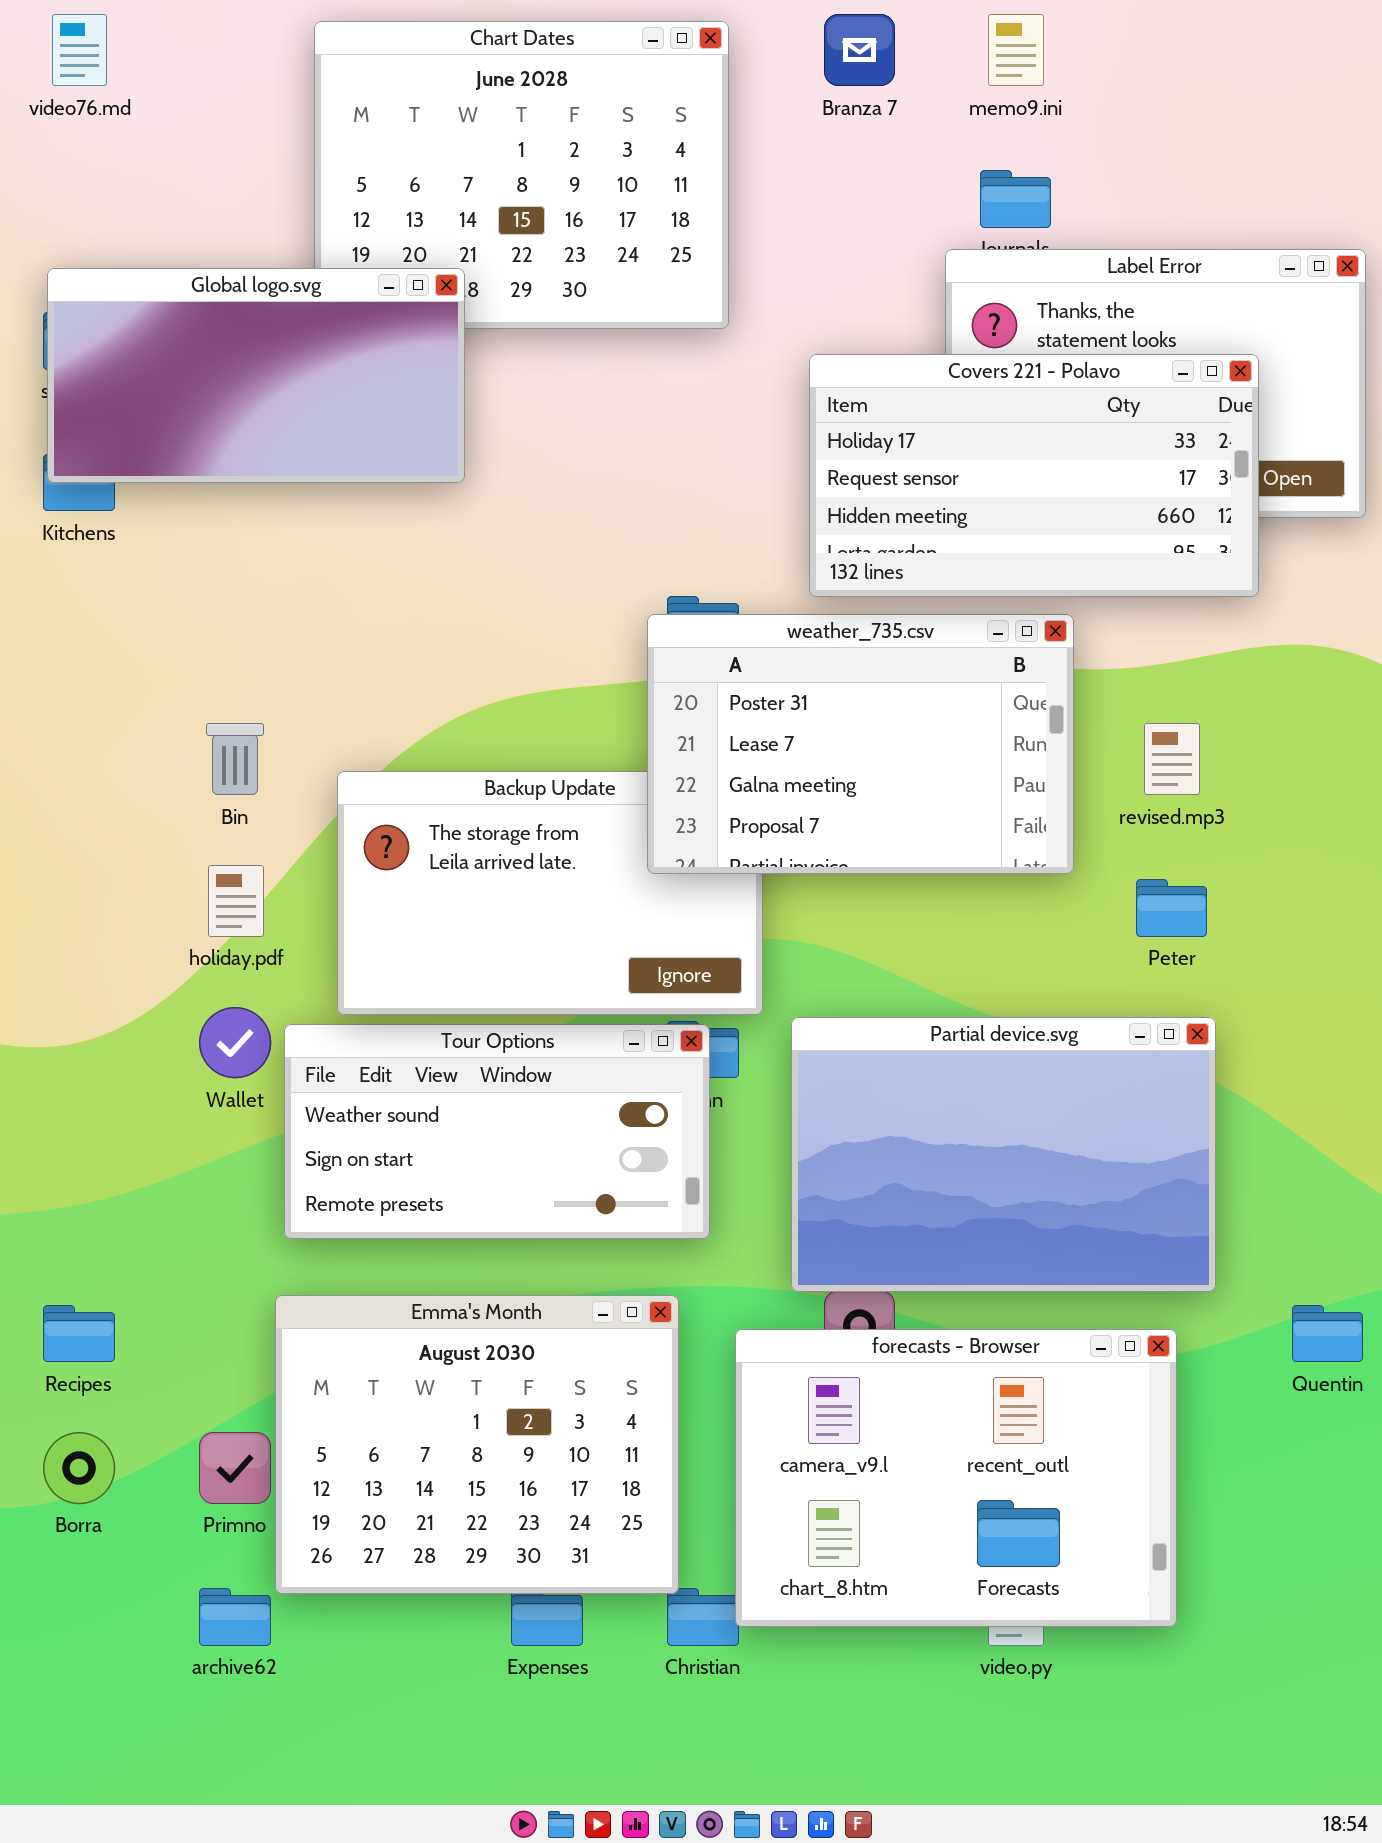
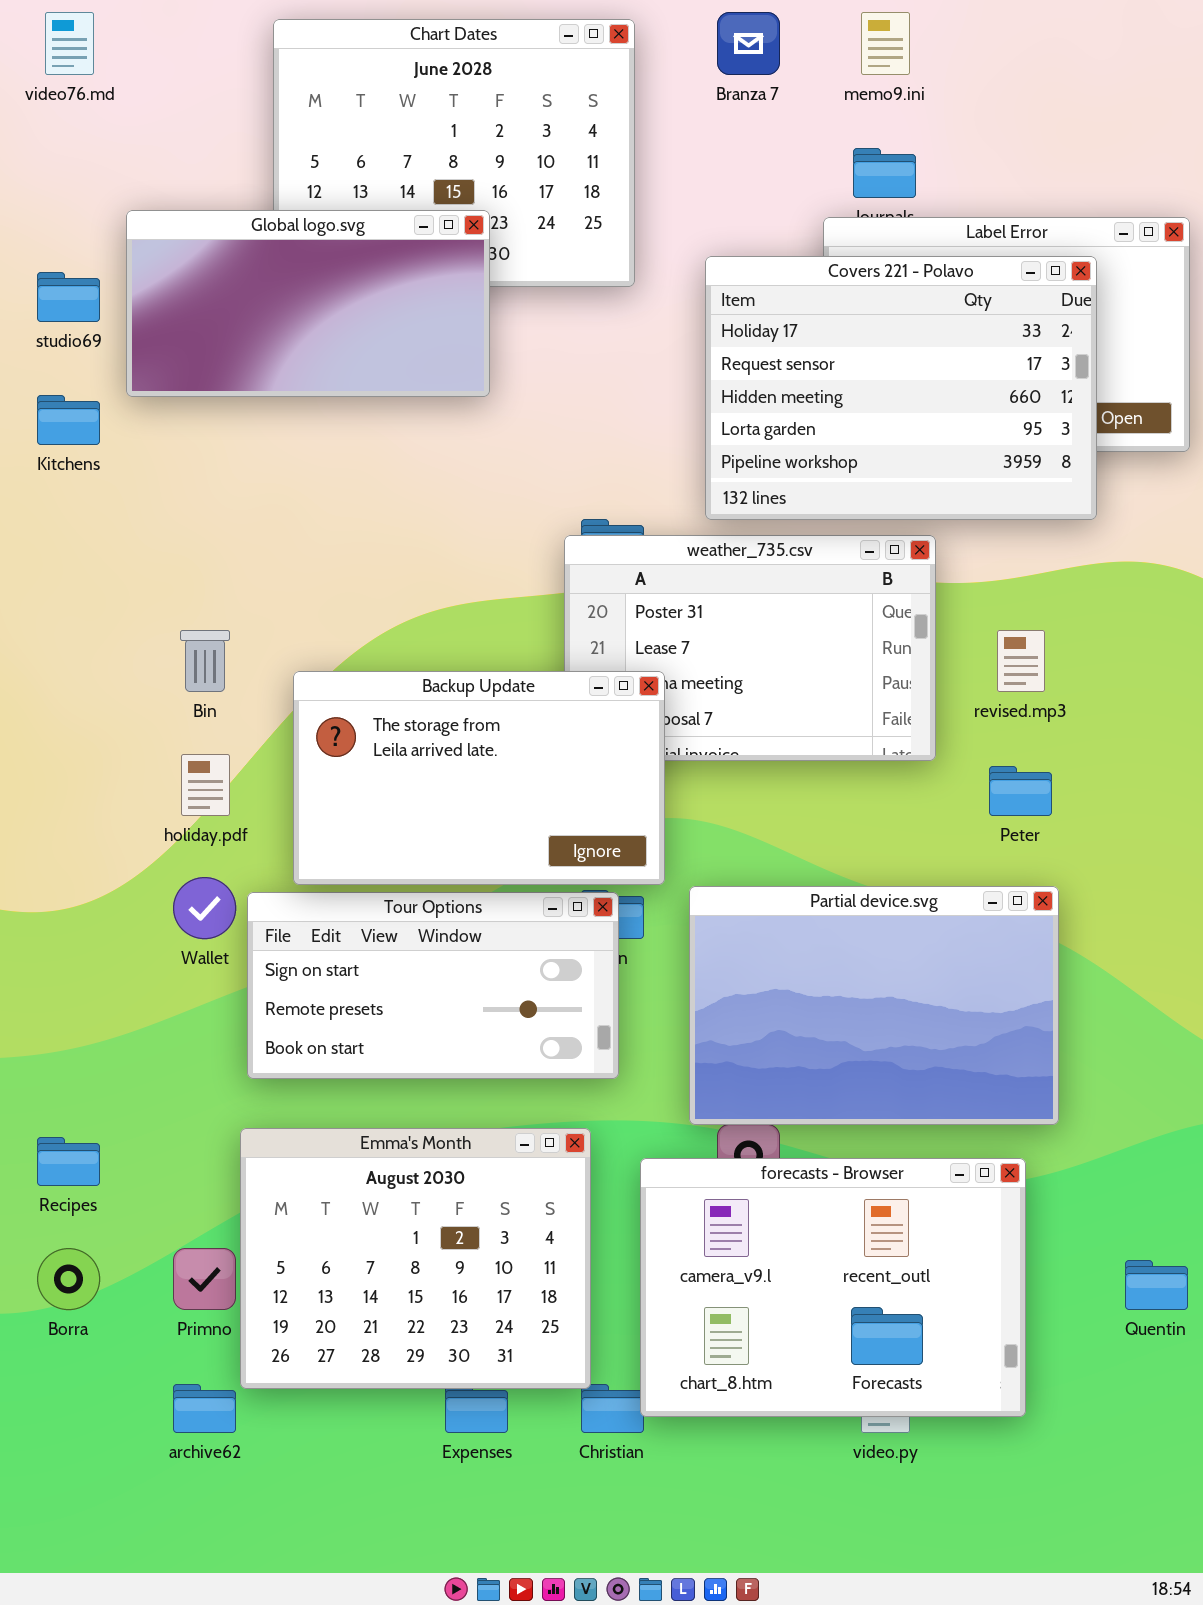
Global logo.svg: [47,268,465,483] -> [126,210,490,397], moved
Covers 221 - Polavo: [809,354,1259,597] -> [705,256,1097,520], resized
Backup Update: [337,771,763,1015] -> [293,671,665,885], raised
Tour Options: [284,1024,710,1239] -> [247,892,619,1079], scrolled down 1 row
Quentin: [1292,1305,1363,1362] -> [1125,1260,1188,1310], moved

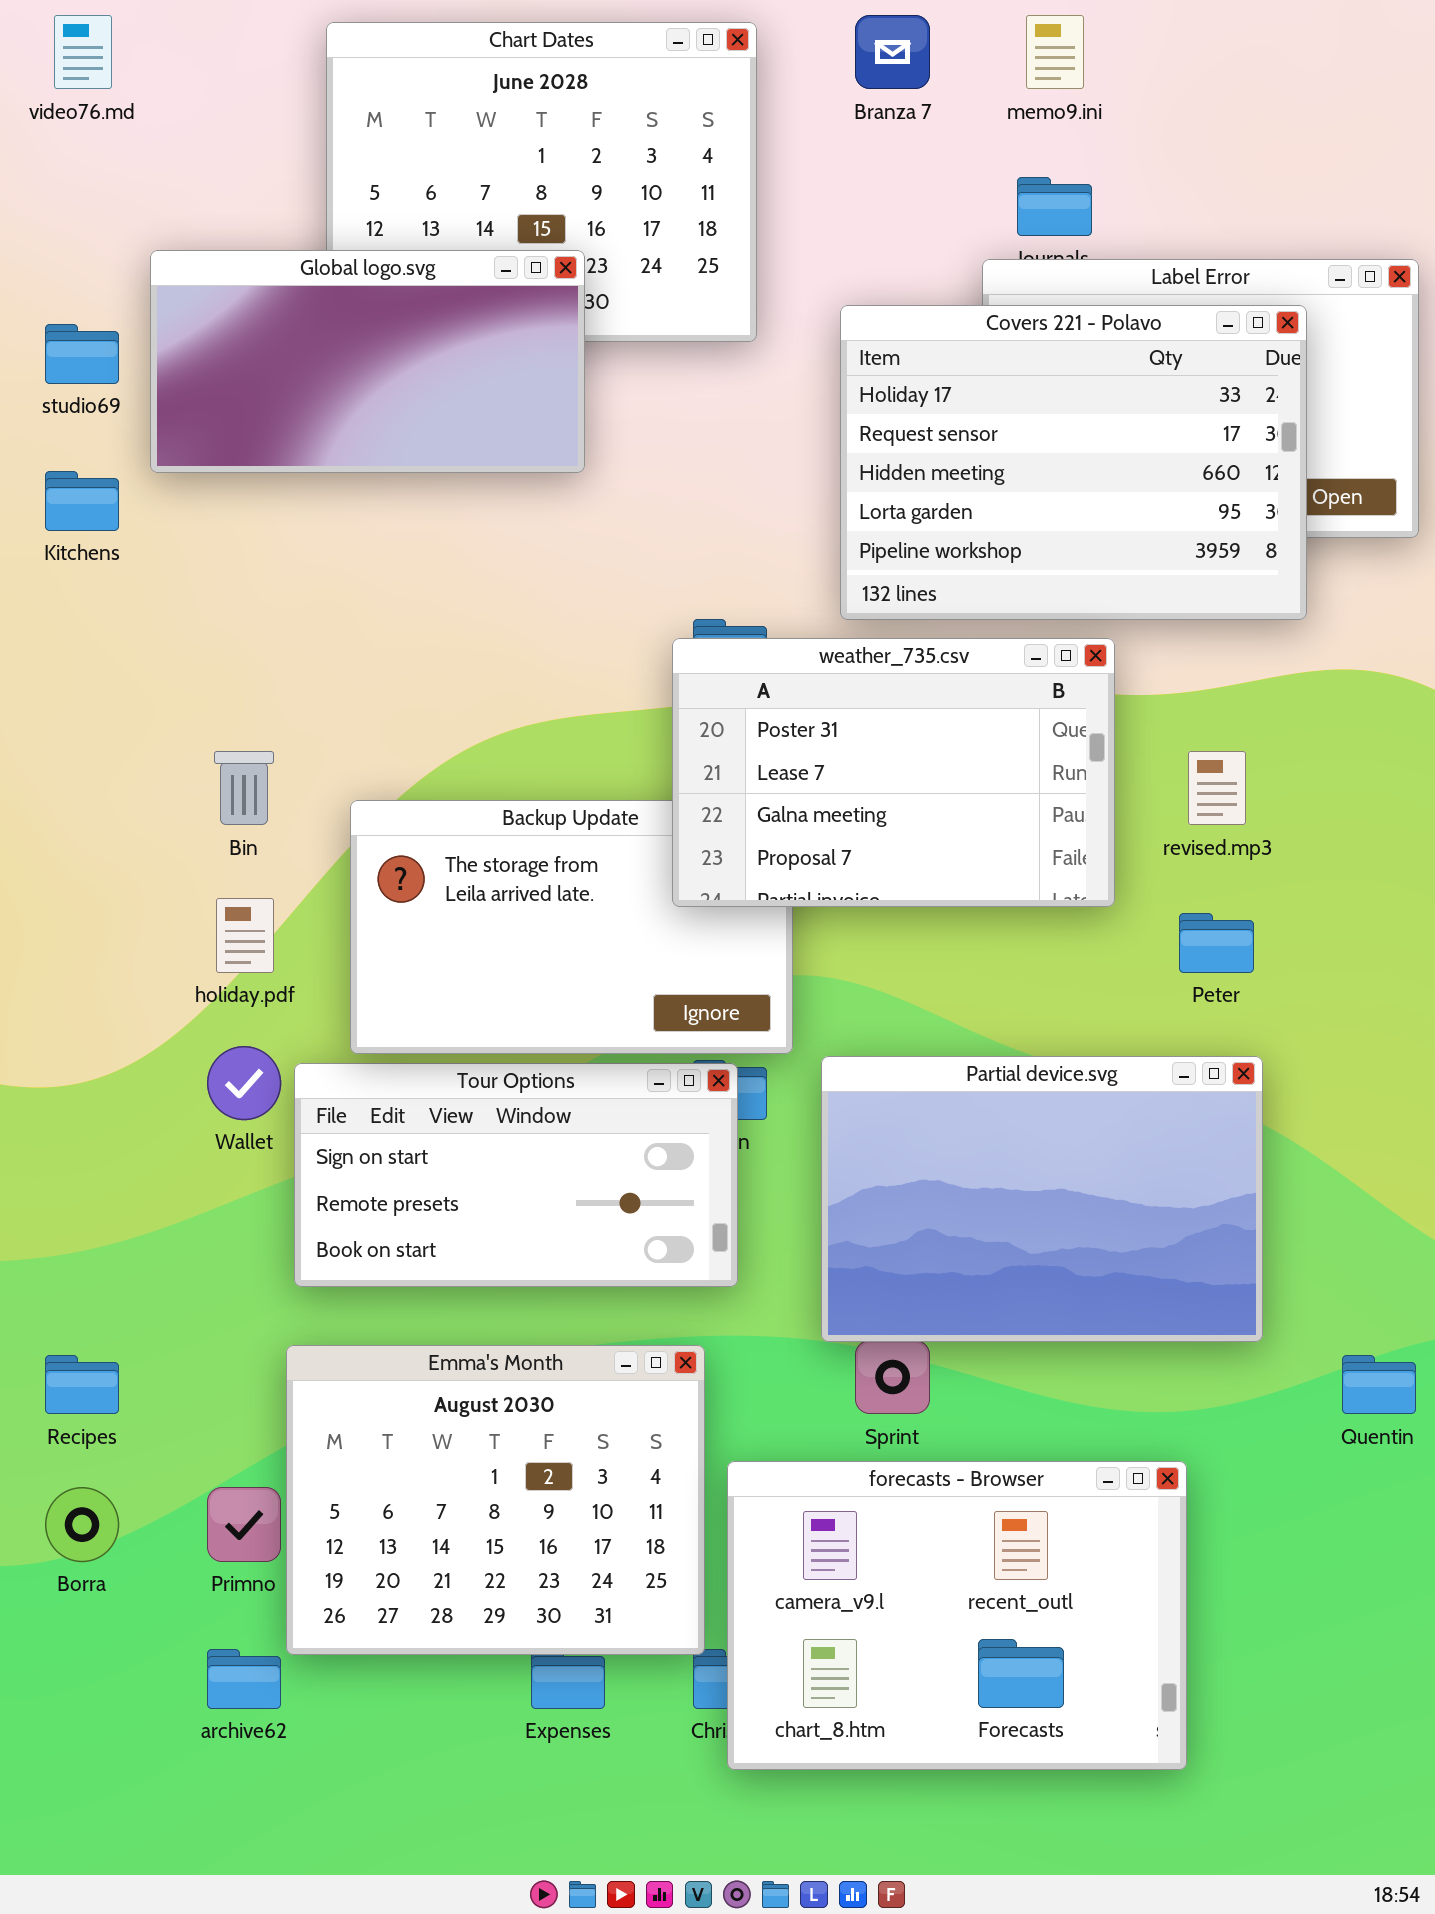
weather_735.csv: [564,535,936,761] -> [672,638,1115,907], raised
forecasts - Browser: [640,1158,1026,1417] -> [727,1461,1187,1770], moved
Quentin: [1125,1260,1188,1310] -> [1342,1355,1416,1414], moved

